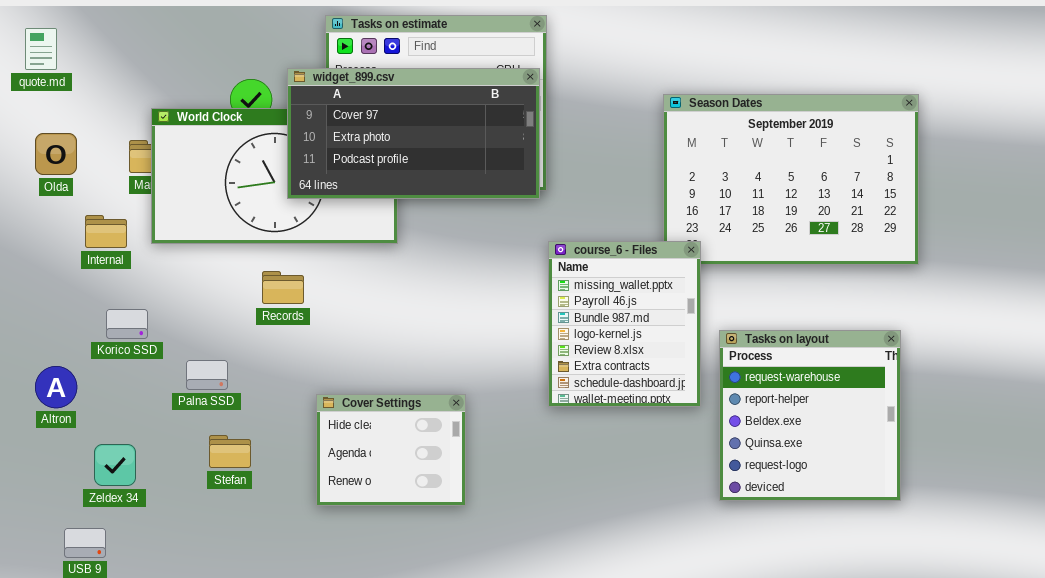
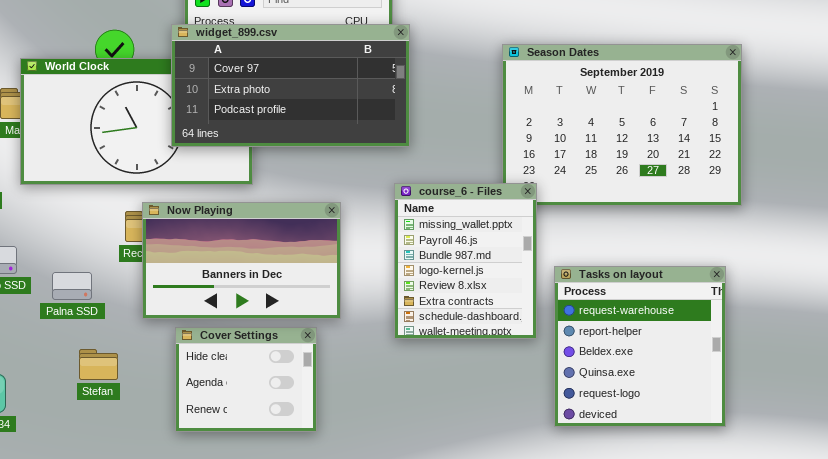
widget_899.csv: [287,68,540,199] -> [171,24,410,147], moved
Now Playing: none -> [142,202,341,319], opened
Palna SSD: [186,360,228,390] -> [52,272,92,300], moved
Stefan: [209,435,251,468] -> [79,349,118,380], moved

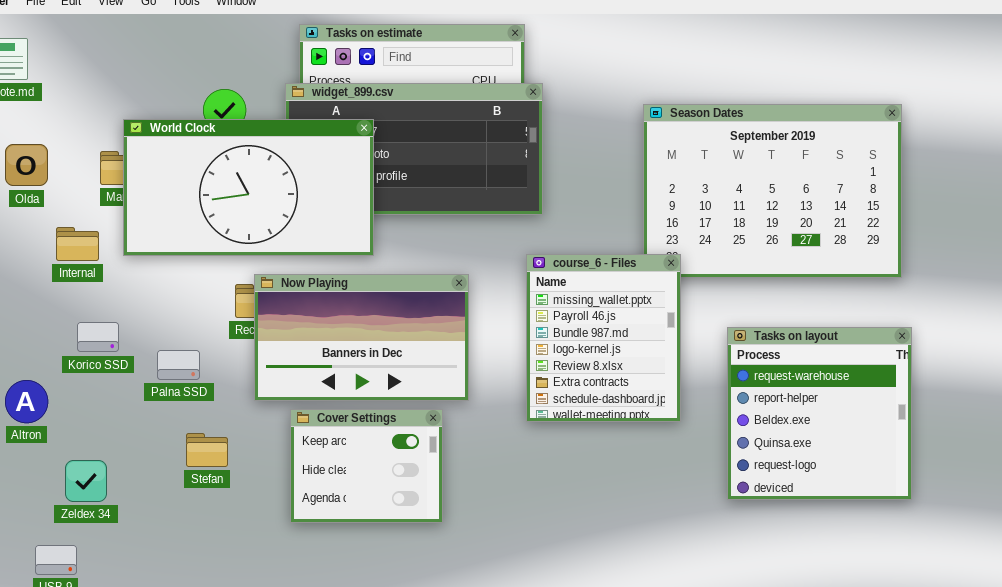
World Clock: [20,58,253,185] -> [123,119,374,256], raised
Tasks on layout: [554,266,726,427] -> [727,327,912,500], moved
Cover Settings: [175,327,317,432] -> [290,409,443,523], scrolled up 1 row

